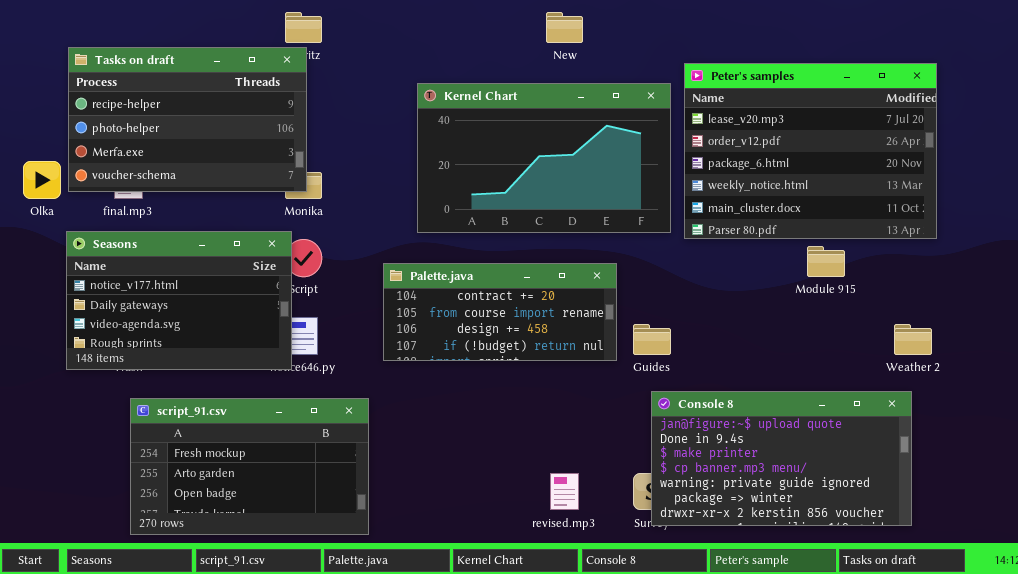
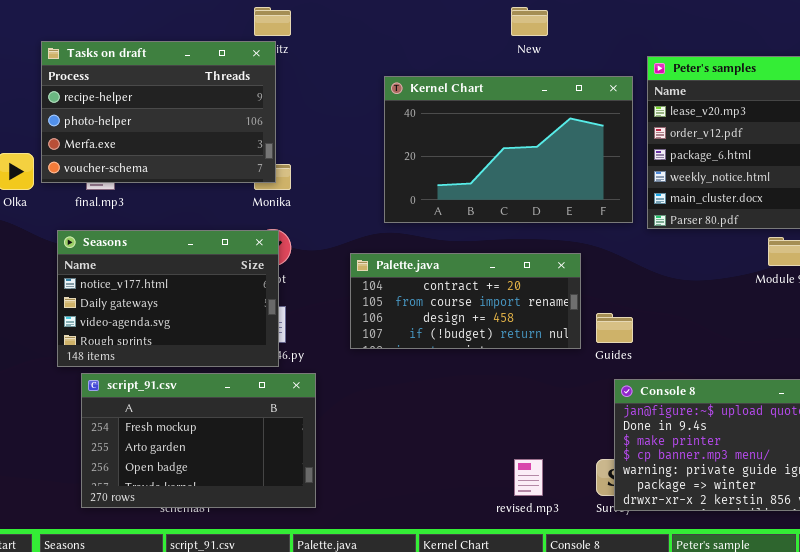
Seasons: [66,231,292,370] -> [57,230,279,367], moved
script_91.csv: [130,398,369,535] -> [81,373,316,508], moved

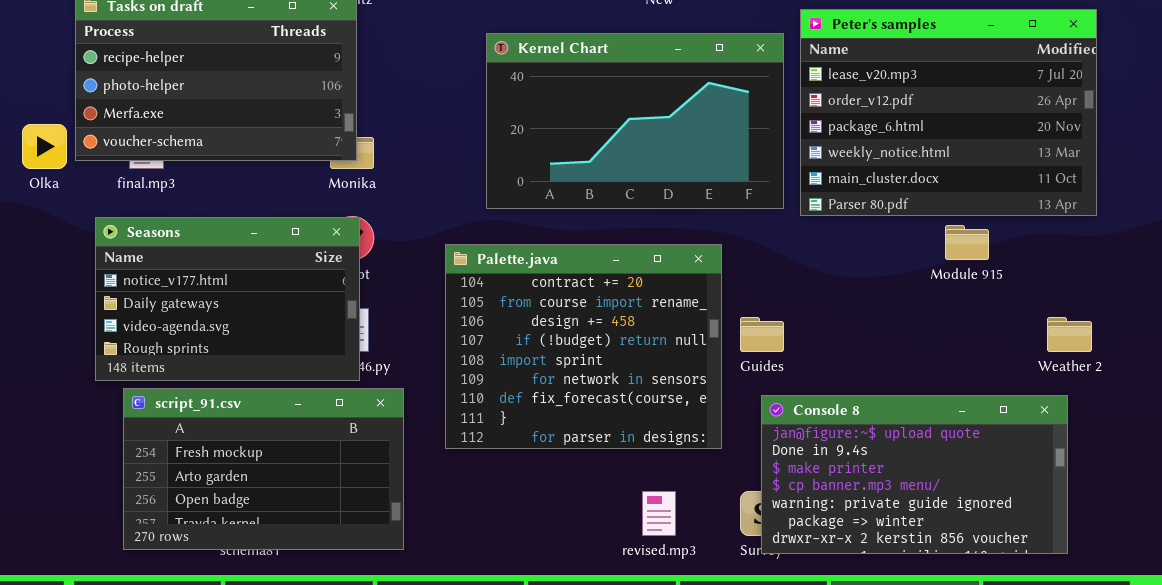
Palette.java: [350,253,581,349] -> [445,244,722,449], resized

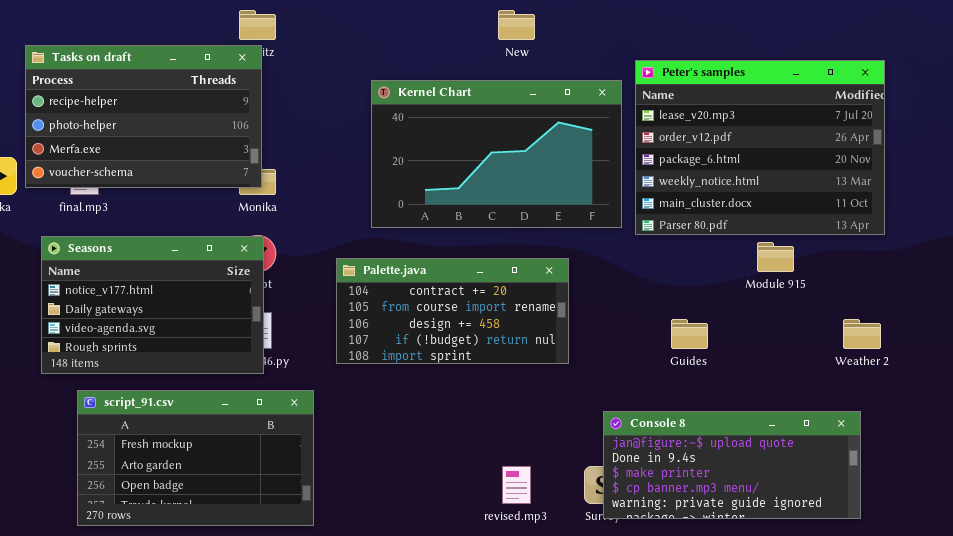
Palette.java: [445,244,722,449] -> [336,258,569,364], resized
Guides: [740,317,784,352] -> [671,319,708,349], moved
script_91.csv: [123,388,404,550] -> [77,390,314,526], moved
Console 8: [761,395,1068,554] -> [603,411,861,519], resized

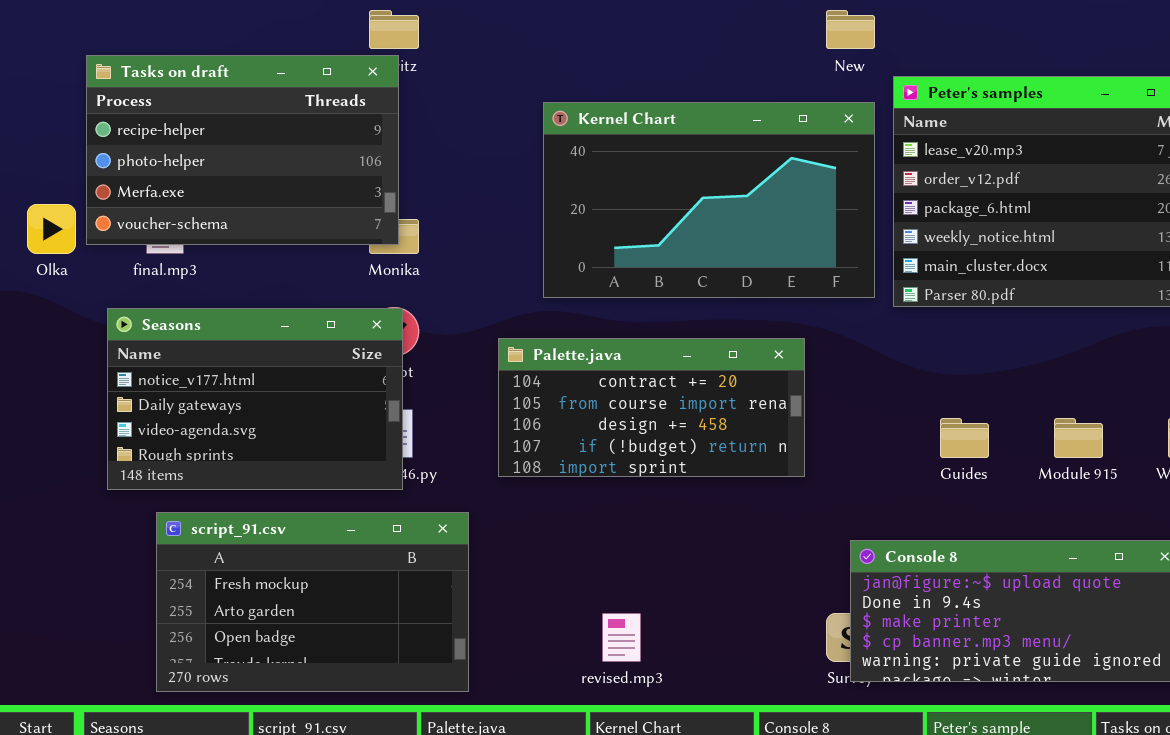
New: [498,10,535,40] -> [826,10,875,49], moved
Module 915: [757,242,794,272] -> [1054,418,1103,458], moved
revised.mp3: [502,466,531,504] -> [602,613,641,662], moved

